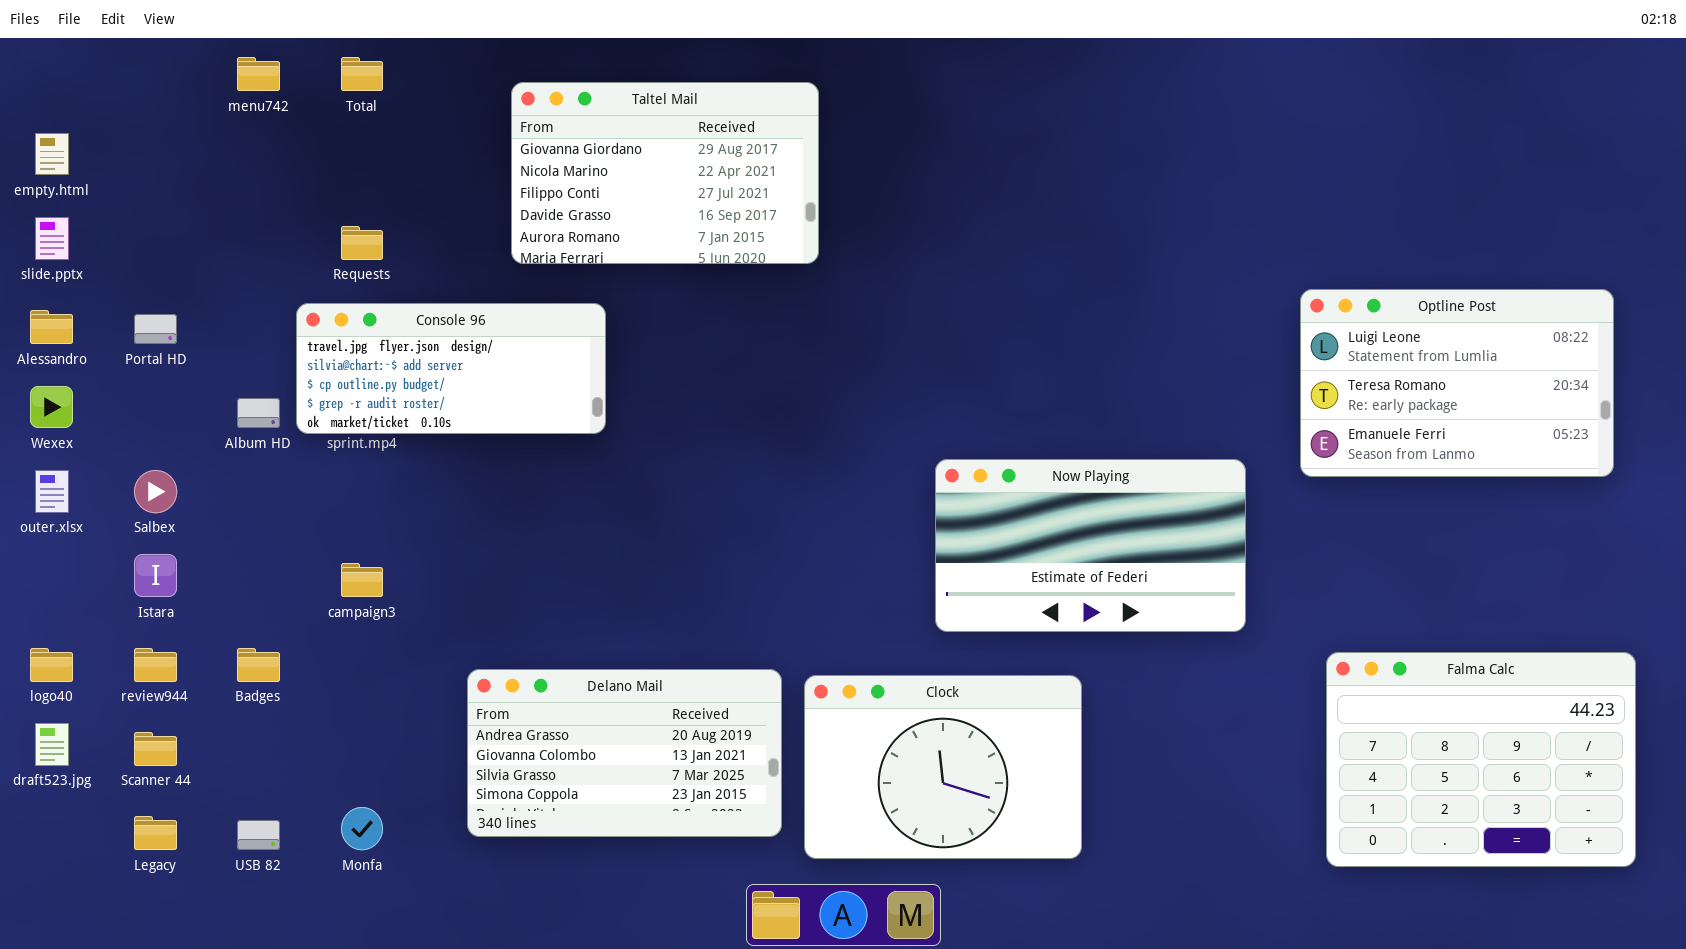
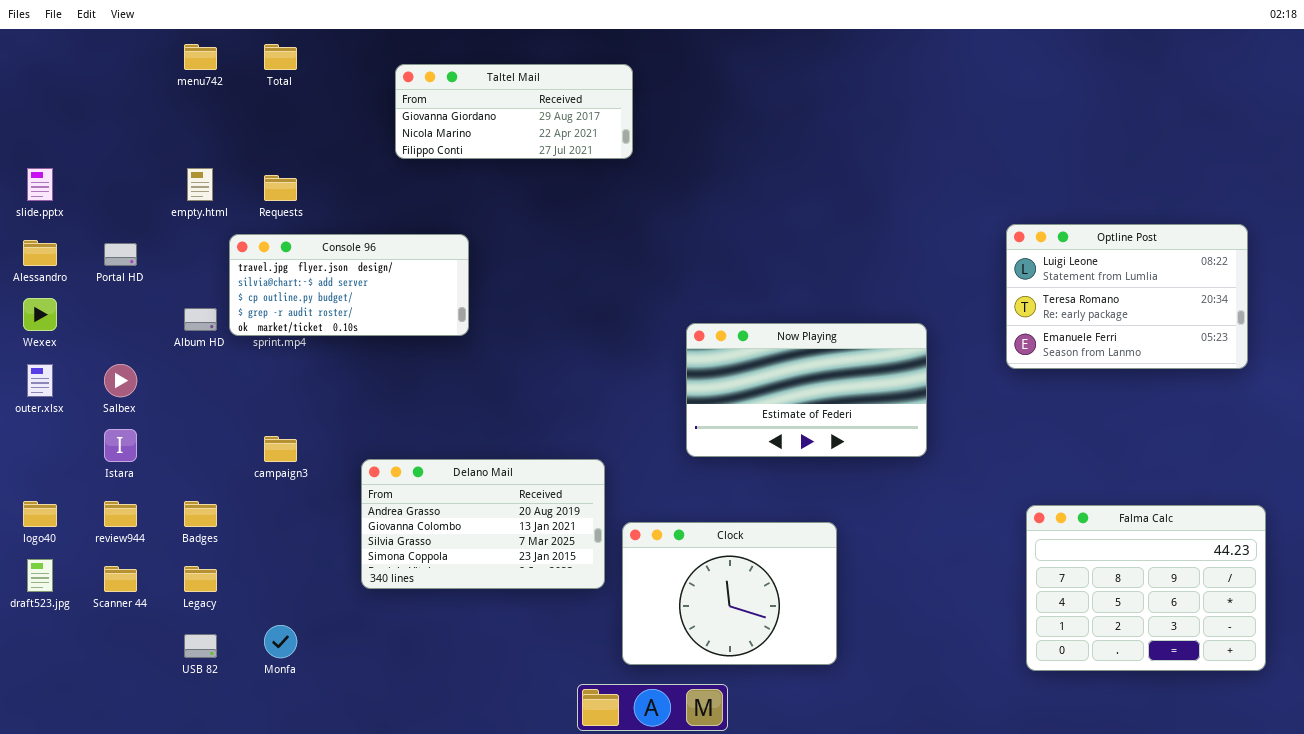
Taltel Mail: [511,82,819,264] -> [395,64,633,159], resized
empty.html: [35,133,69,175] -> [187,168,213,201], moved
Now Playing: [935,459,1246,632] -> [686,323,927,457], moved
Delano Mail: [467,669,782,837] -> [361,459,605,589], moved
Legacy: [134,816,177,850] -> [184,566,217,592], moved

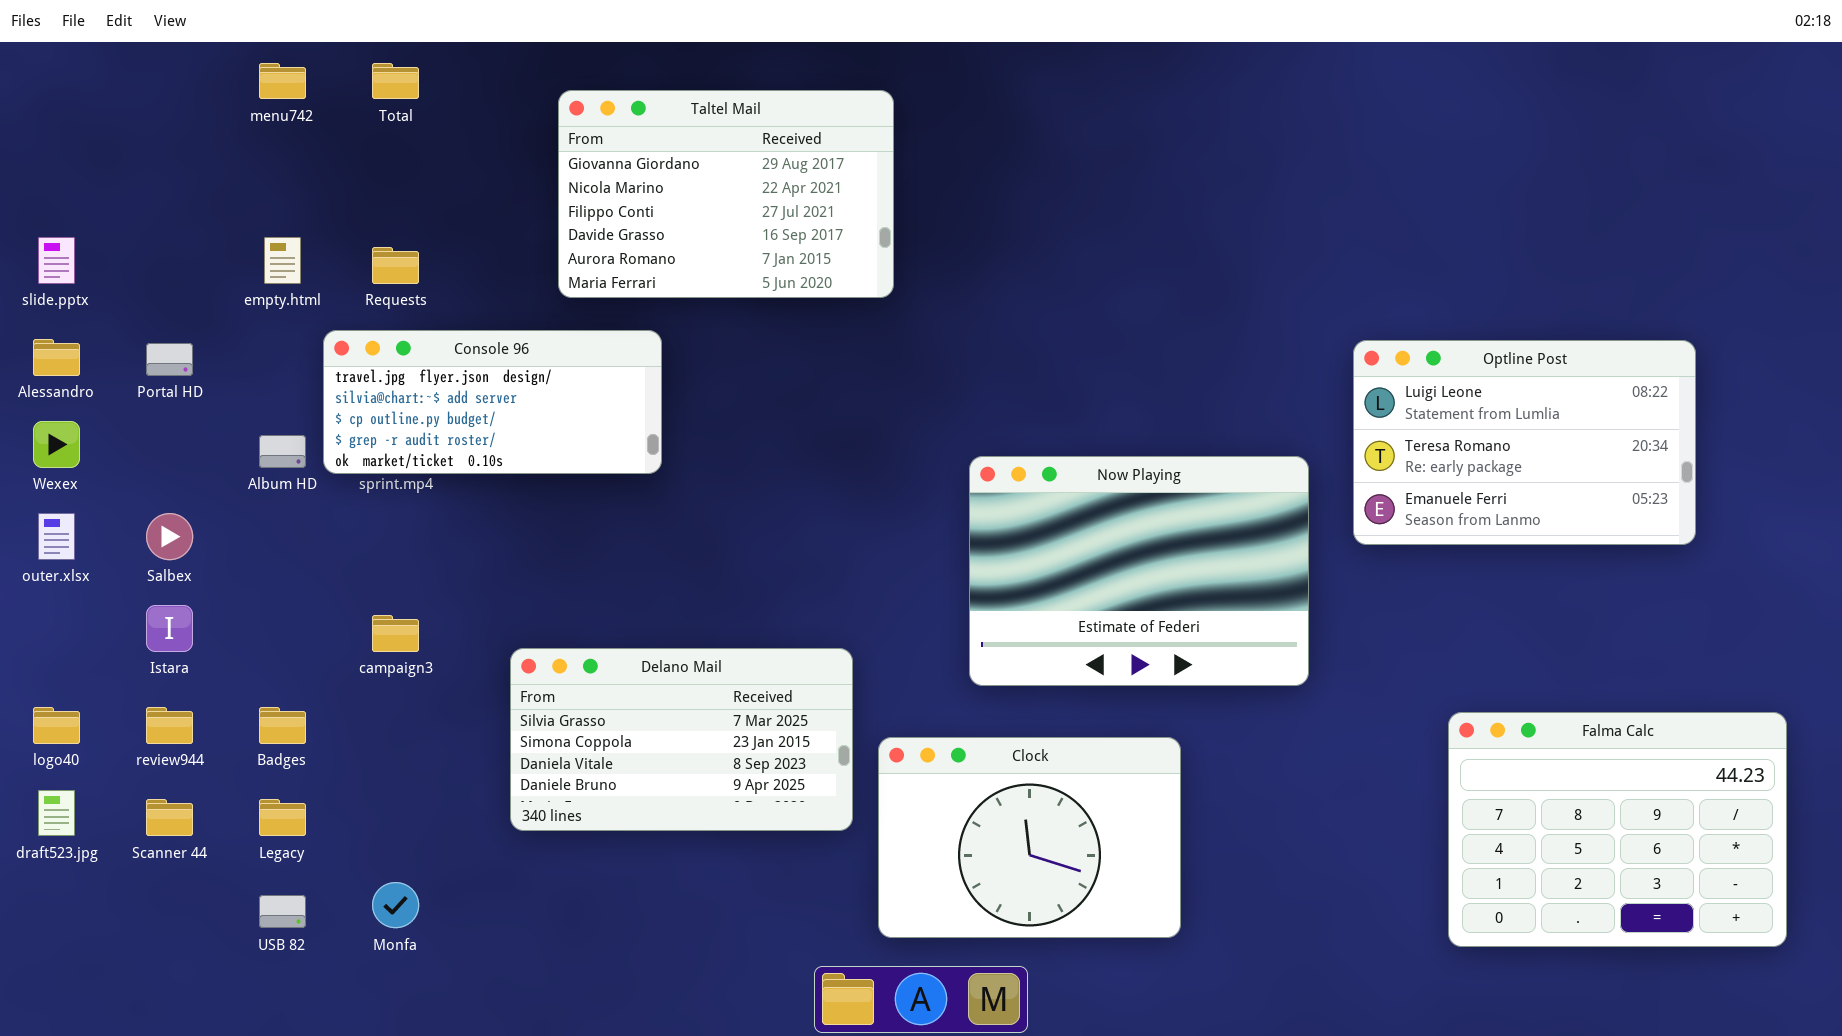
Taltel Mail: [395,64,633,159] -> [558,90,894,298], resized
Optline Post: [1006,224,1248,369] -> [1353,340,1696,545], moved
Now Playing: [686,323,927,457] -> [969,456,1309,686], resized
Delano Mail: [361,459,605,589] -> [510,648,853,831], scrolled down 2 rows

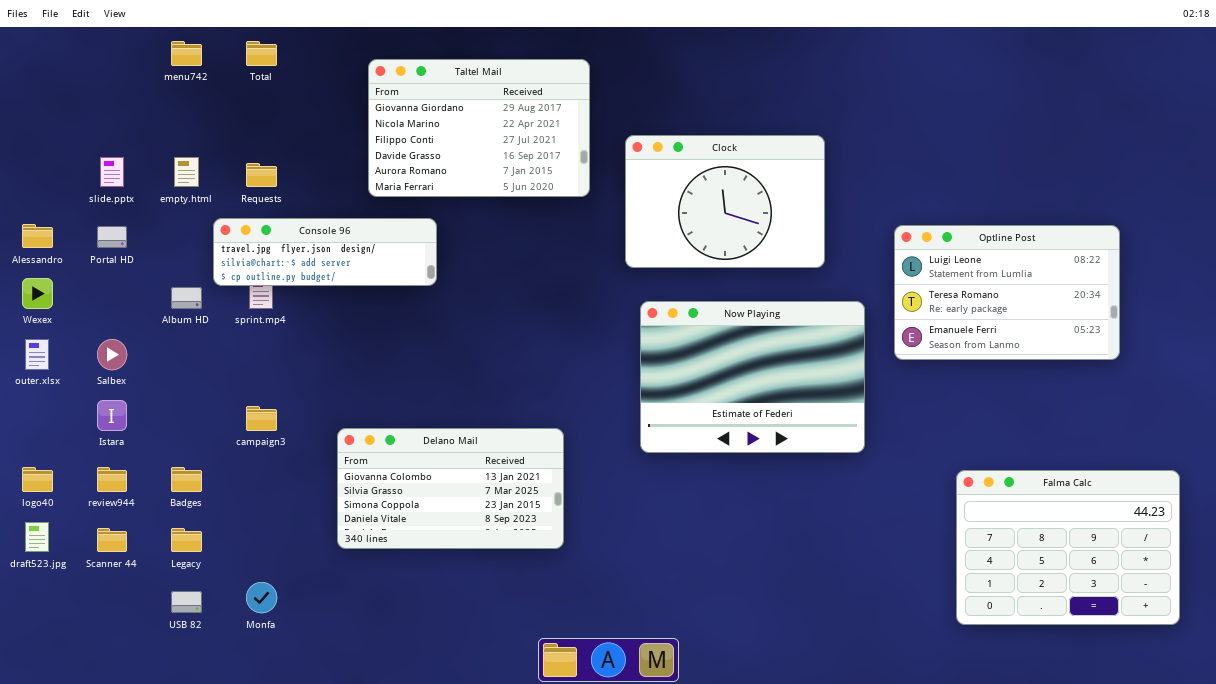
slide.pptx: [38,237,75,284] -> [100,157,124,187], moved
Console 96: [323,330,662,474] -> [213,218,437,286], resized
Delano Mail: [510,648,853,831] -> [337,428,564,549], scrolled up 1 row
Clock: [878,737,1181,938] -> [625,135,825,268], moved

